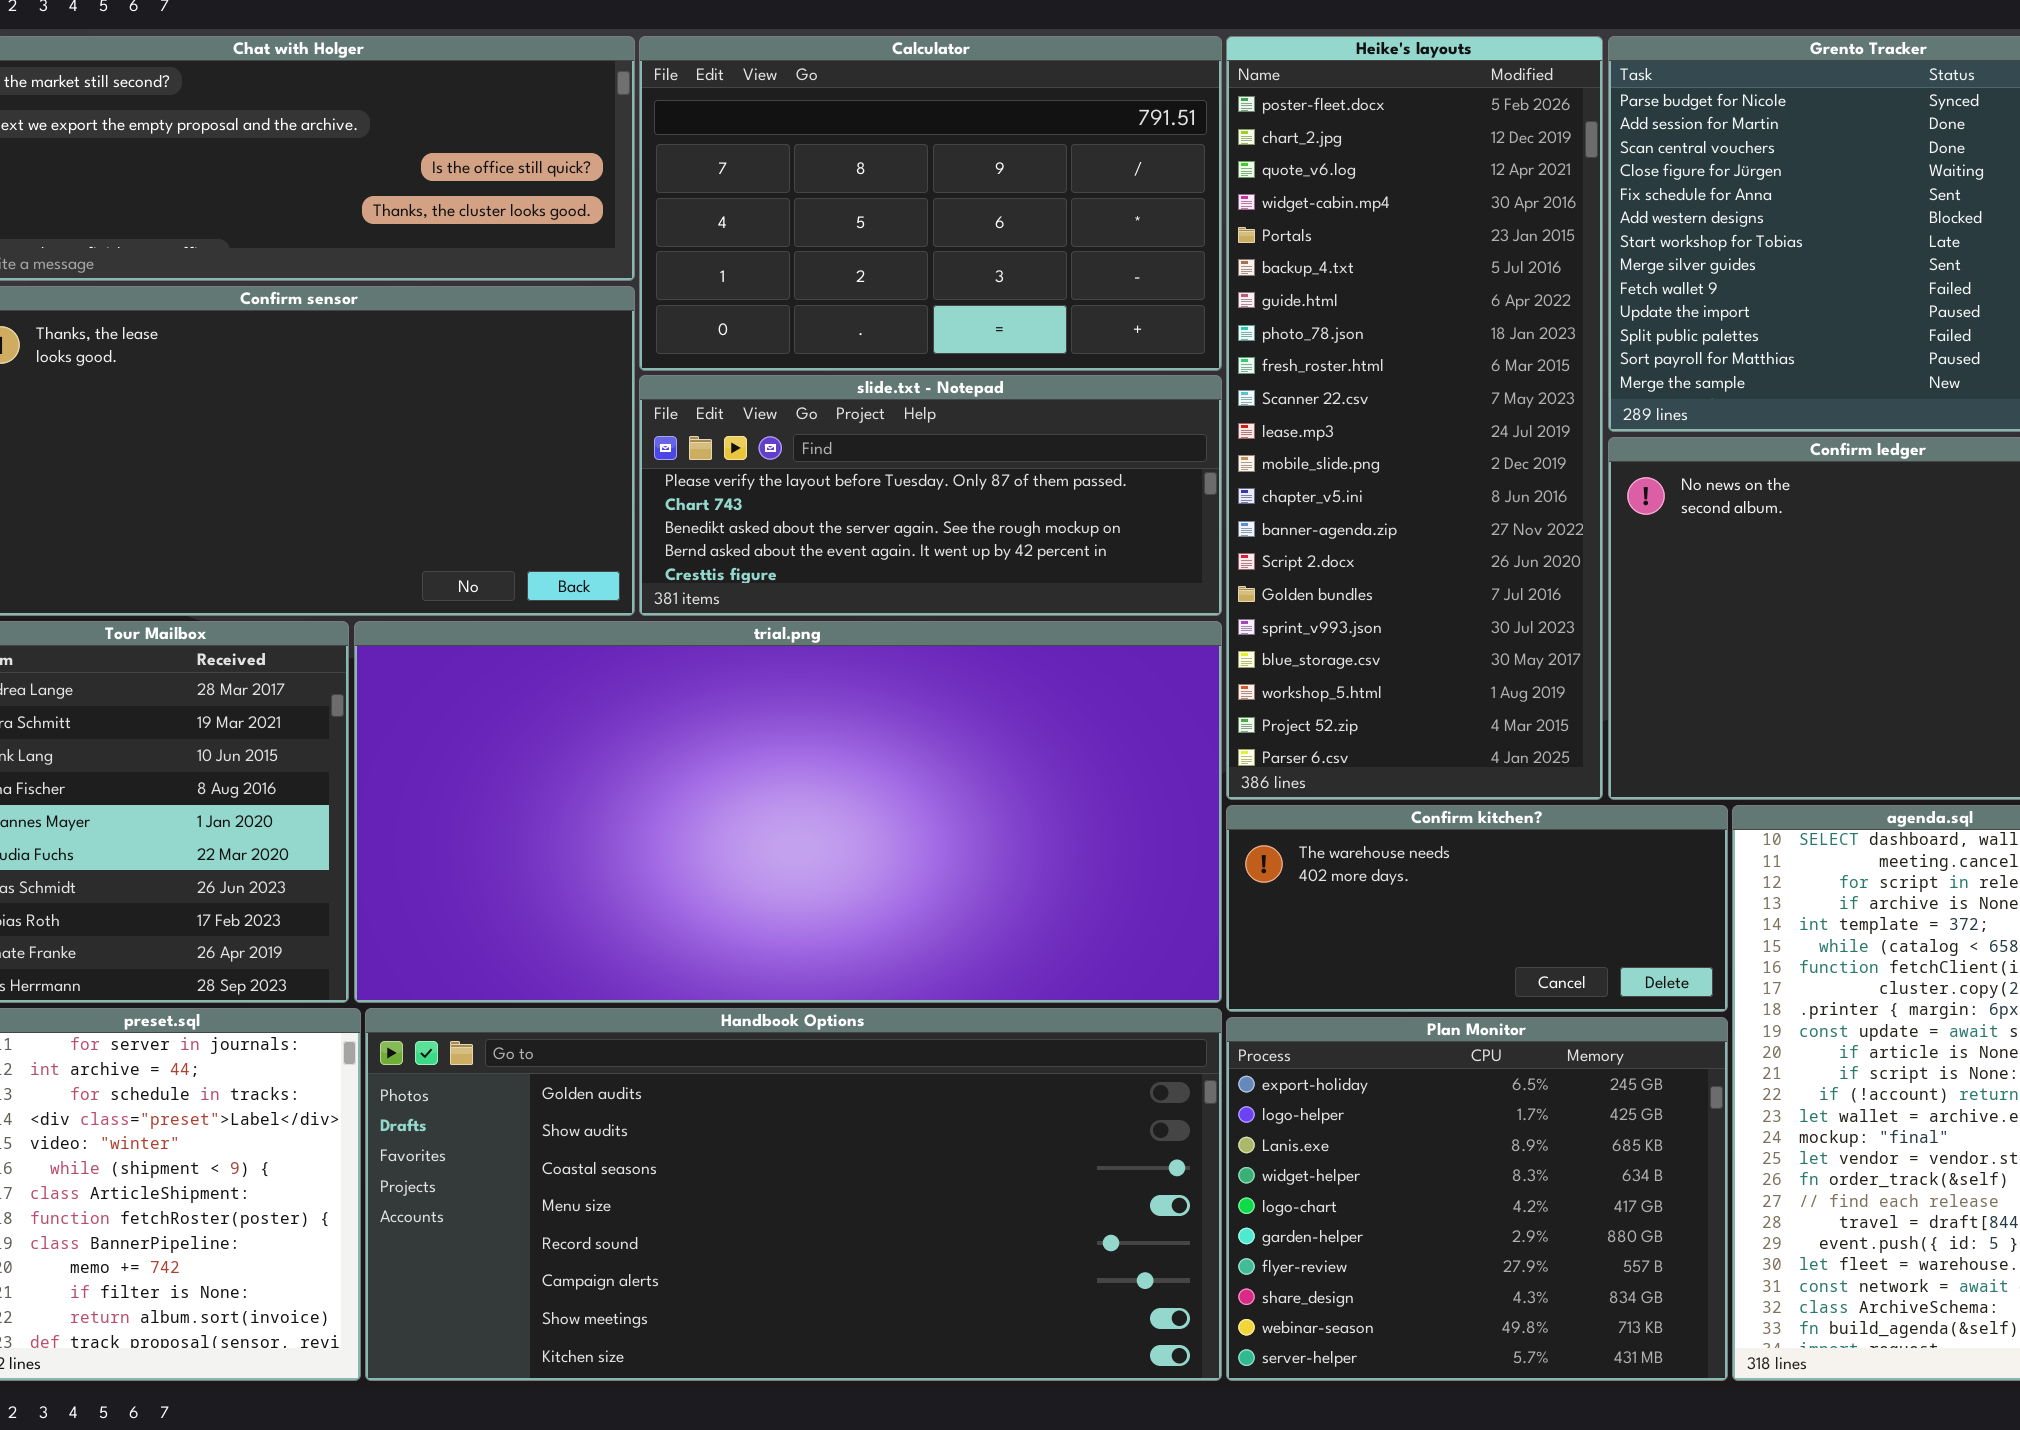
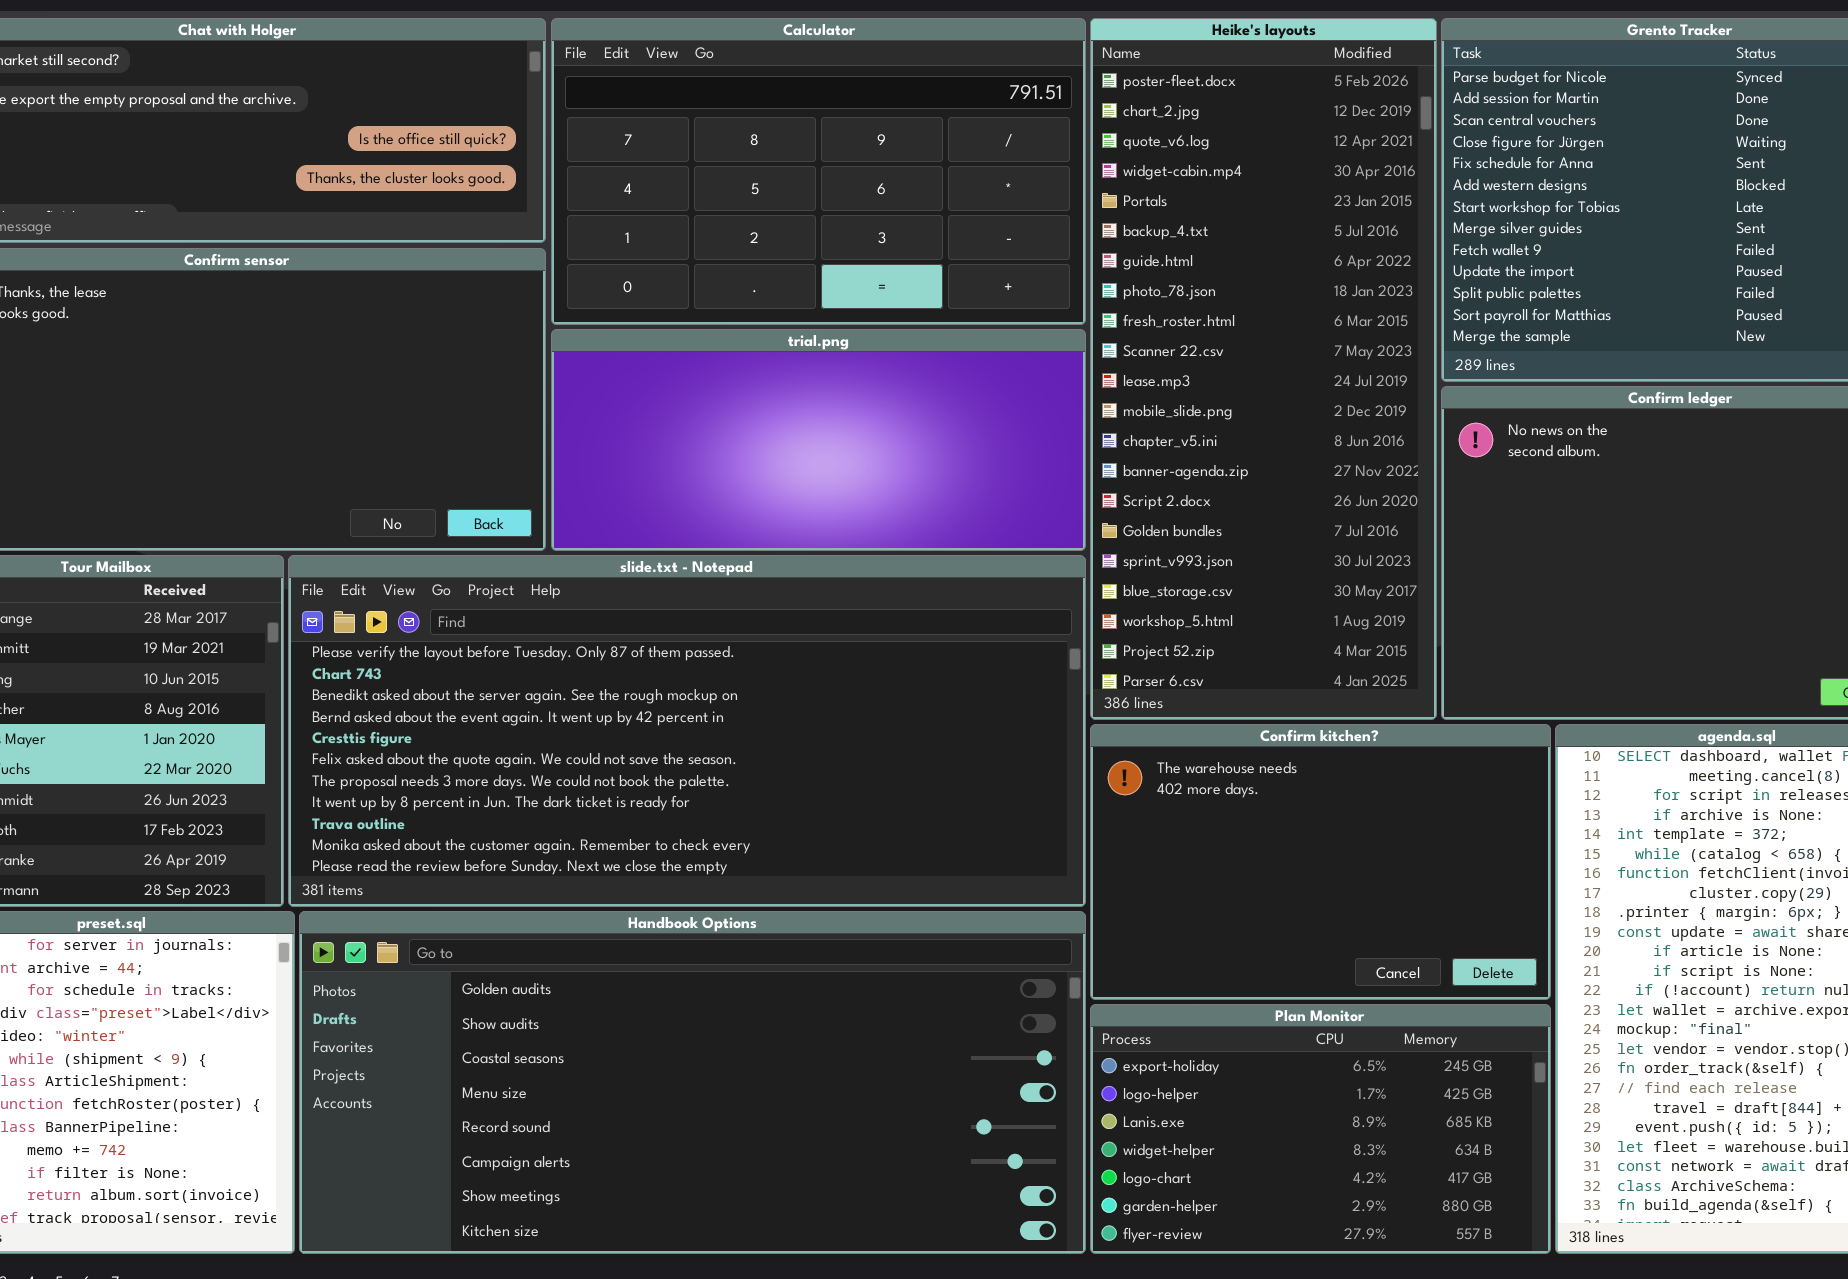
slide.txt - Notepad: [639,375,1222,616] -> [288,555,1086,907], moved, resized
trial.png: [354,621,1222,1003] -> [551,329,1086,551], moved, resized
Confirm kitchen?: [1226,805,1728,1012] -> [1090,724,1551,1000], resized
Plan Monitor: [1226,1017,1728,1381] -> [1090,1004,1551,1254], resized

